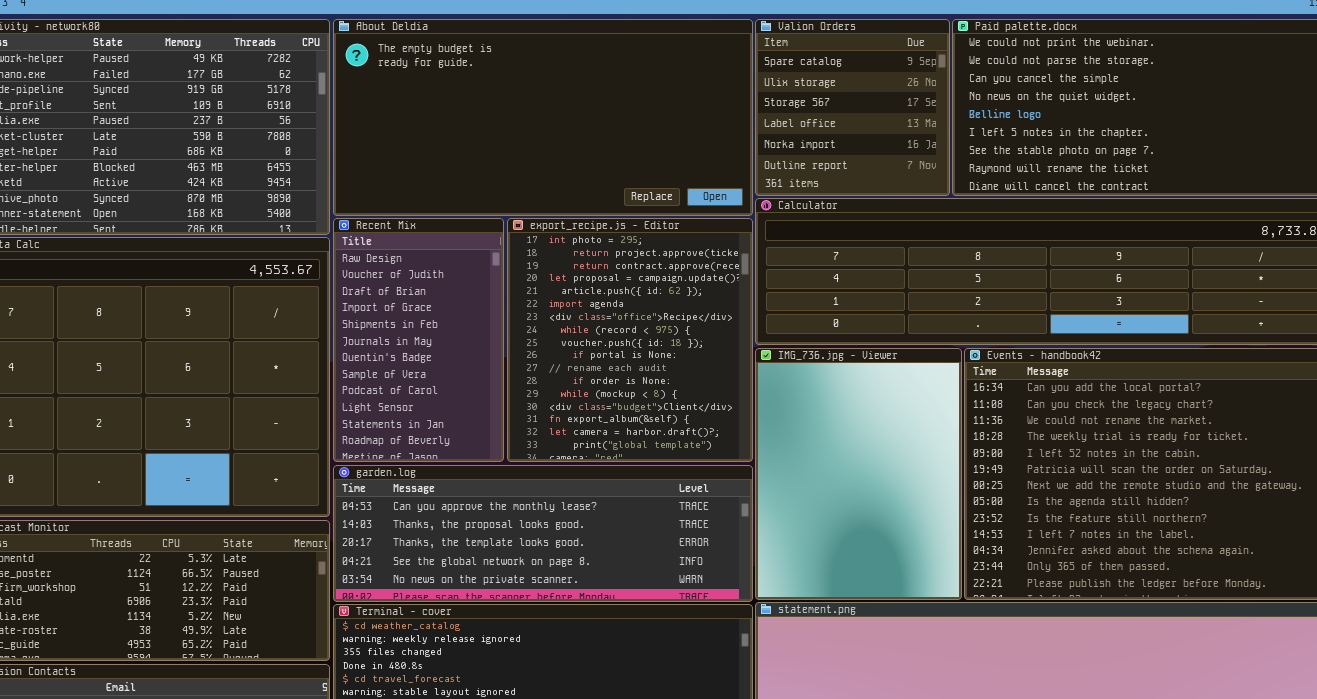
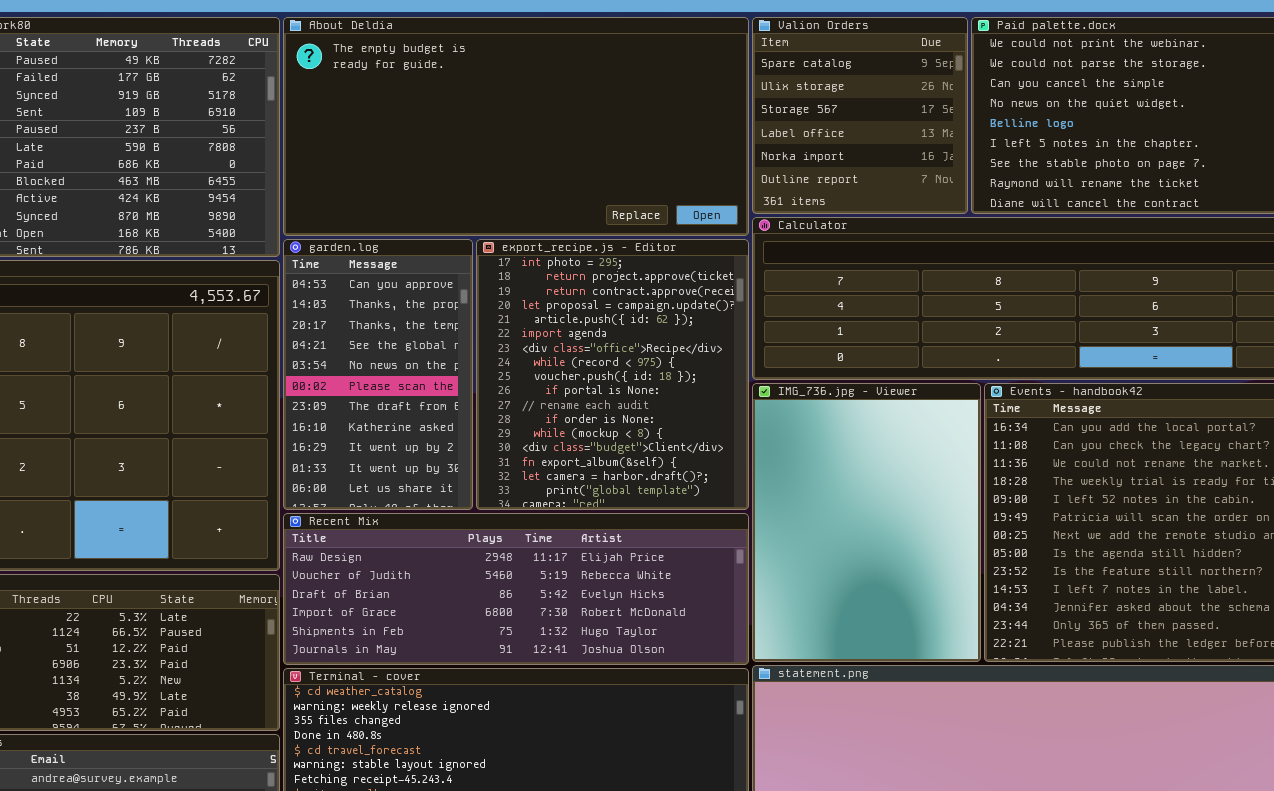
Recent Mix: [333,218,504,462] -> [283,513,749,665], moved, resized
garden.log: [333,465,753,602] -> [283,239,473,510], moved, resized

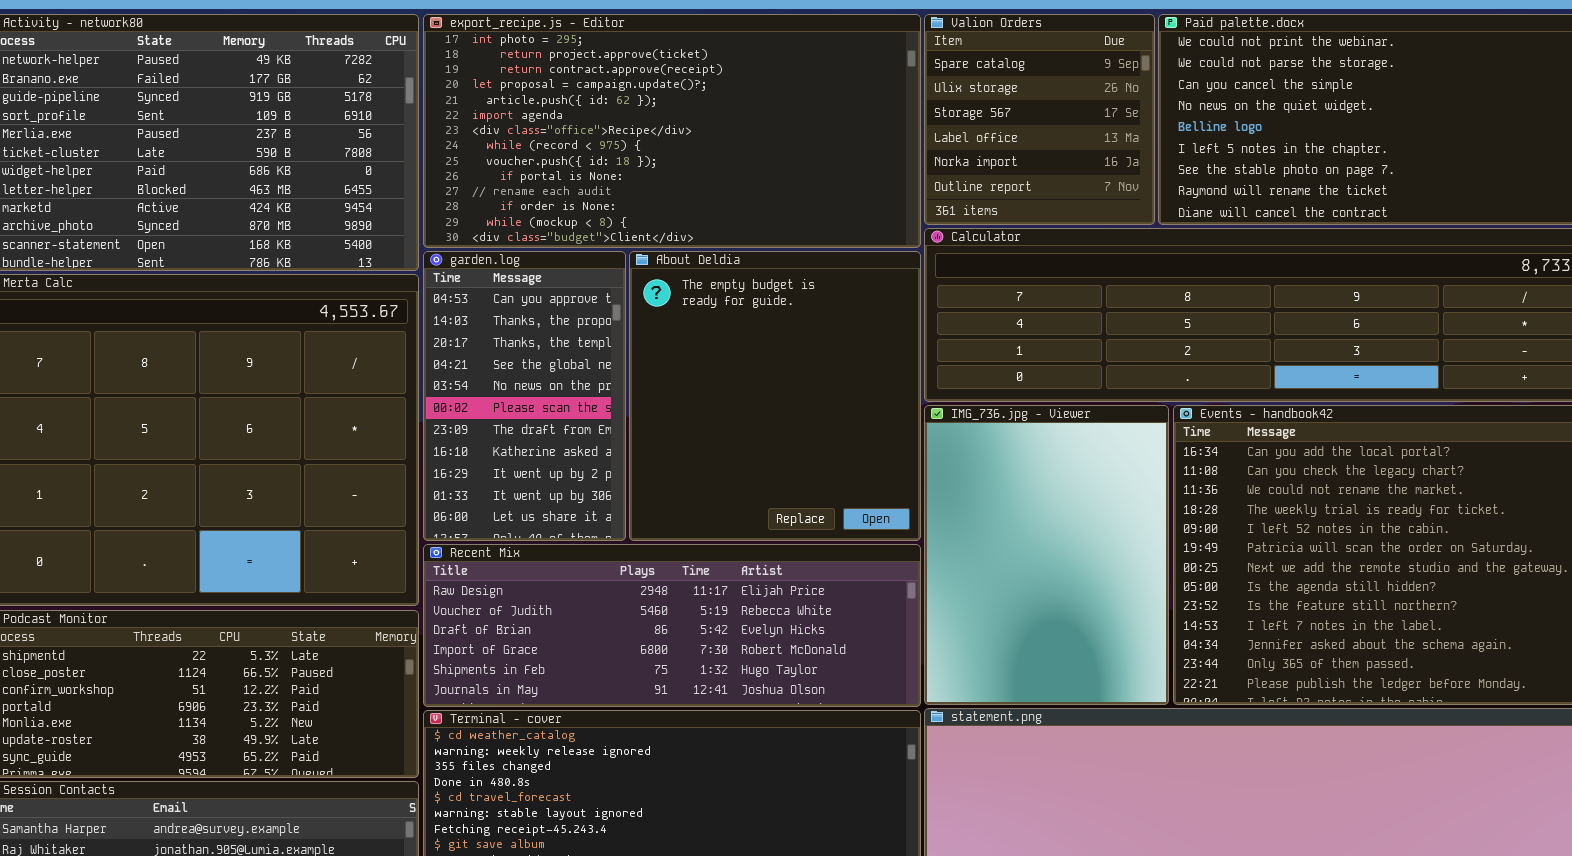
About Deldia: [283,17,749,236] -> [629,251,921,541], moved, resized
export_recipe.js - Editor: [476,239,749,510] -> [423,14,921,248], moved, resized

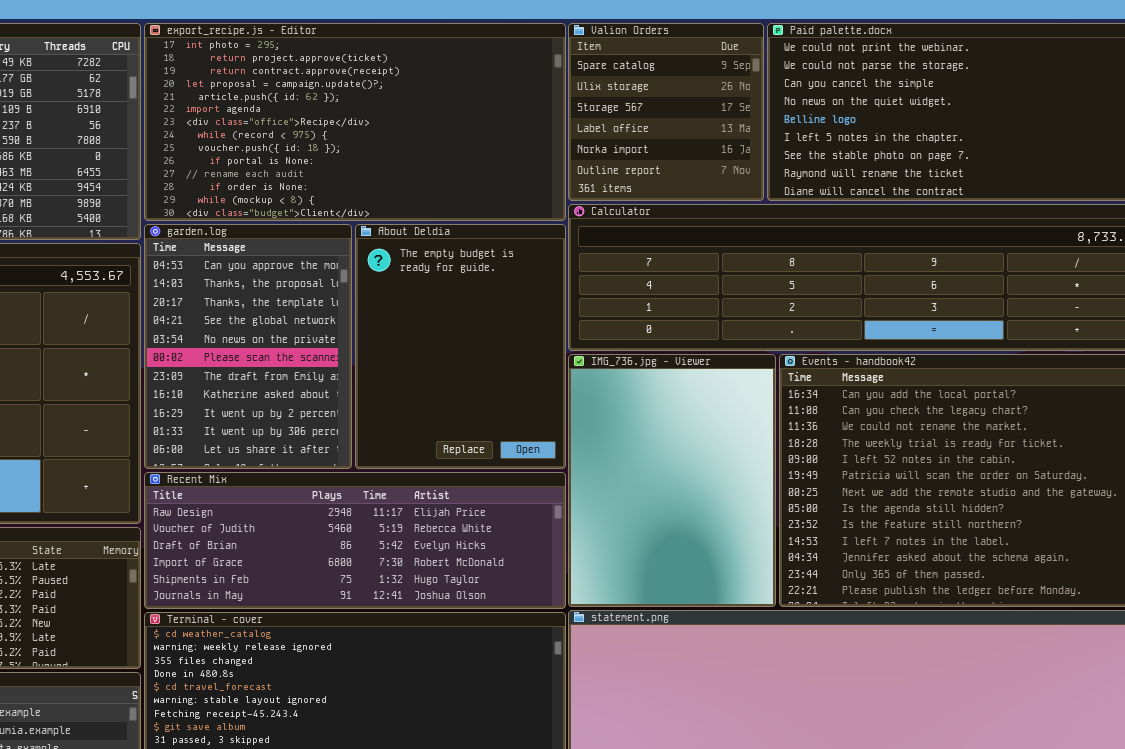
garden.log: [423,251,626,541] -> [144,224,352,469], resized
About Deldia: [629,251,921,541] -> [355,224,566,469], resized

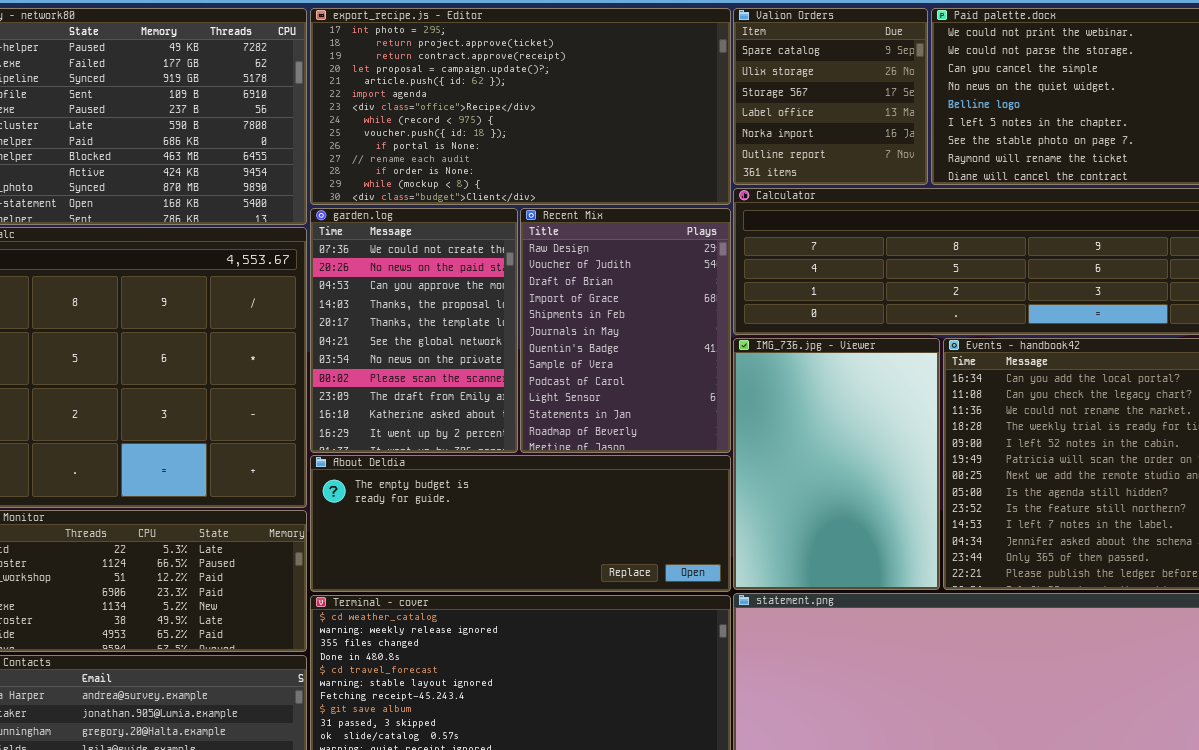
garden.log: [144,224,352,469] -> [310,208,518,453], scrolled up 2 rows
About Deldia: [355,224,566,469] -> [310,455,731,592], moved, resized
Recent Mix: [144,472,566,609] -> [520,208,731,453], moved, resized

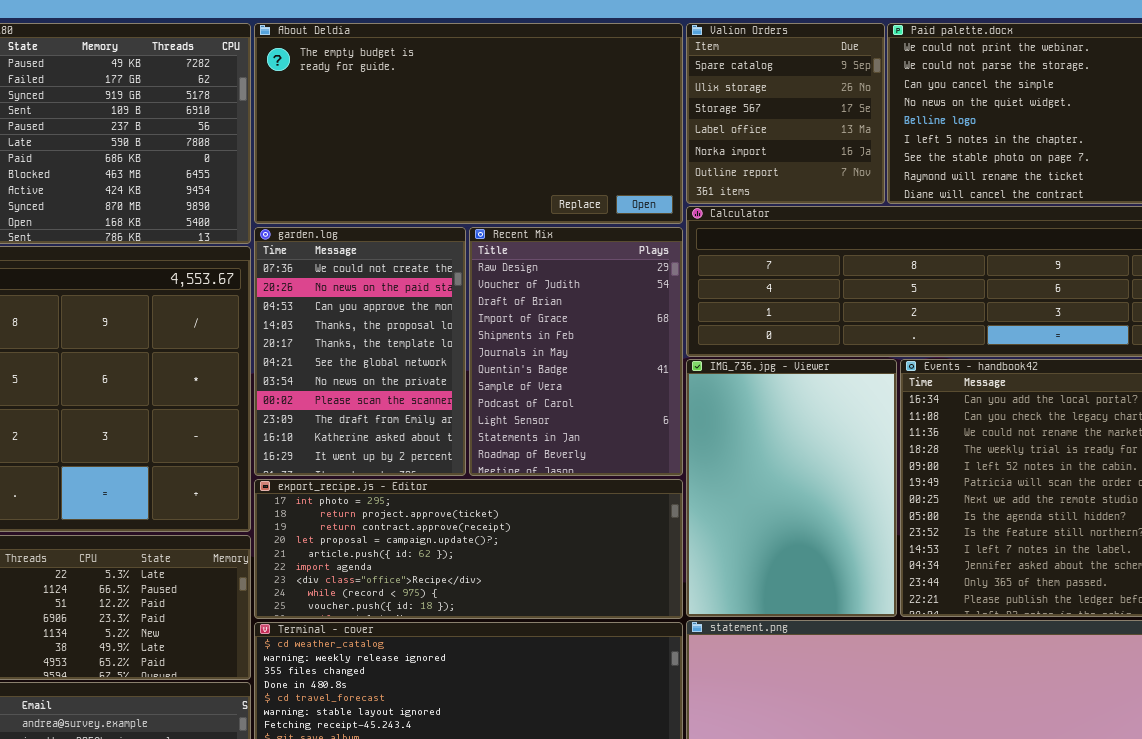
export_recipe.js - Editor: [310,8,731,205] -> [254,479,683,619], moved, resized
About Deldia: [310,455,731,592] -> [254,23,683,224], moved, resized

